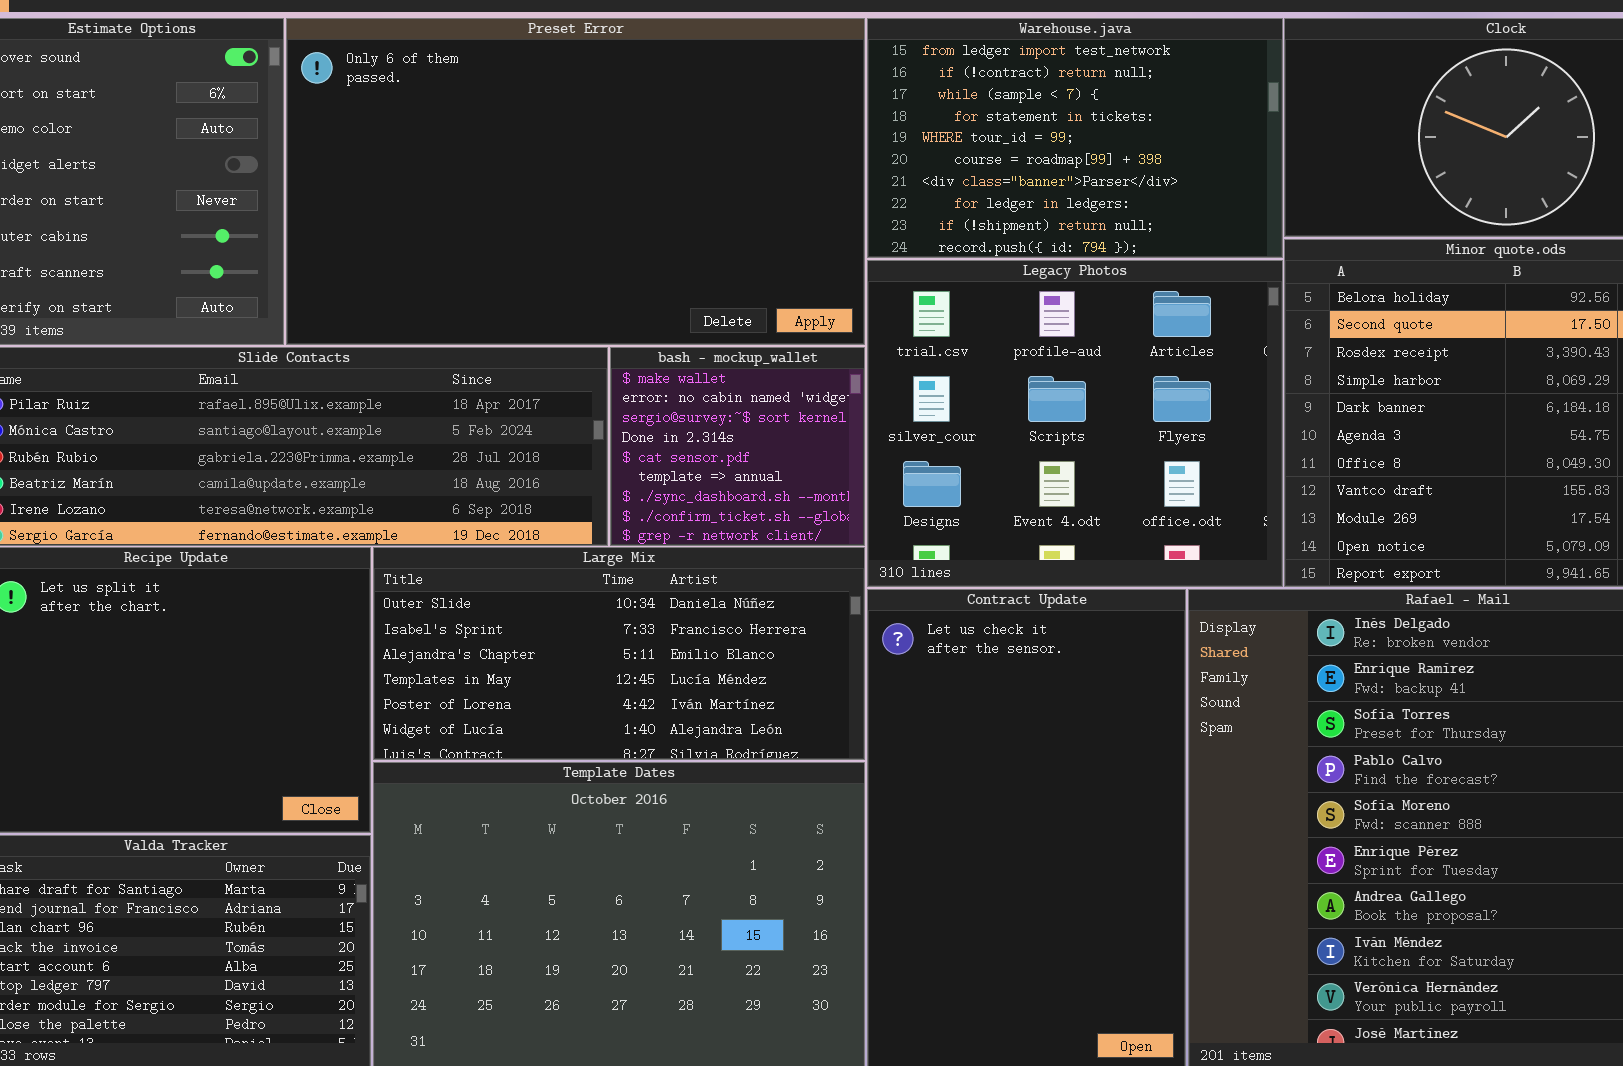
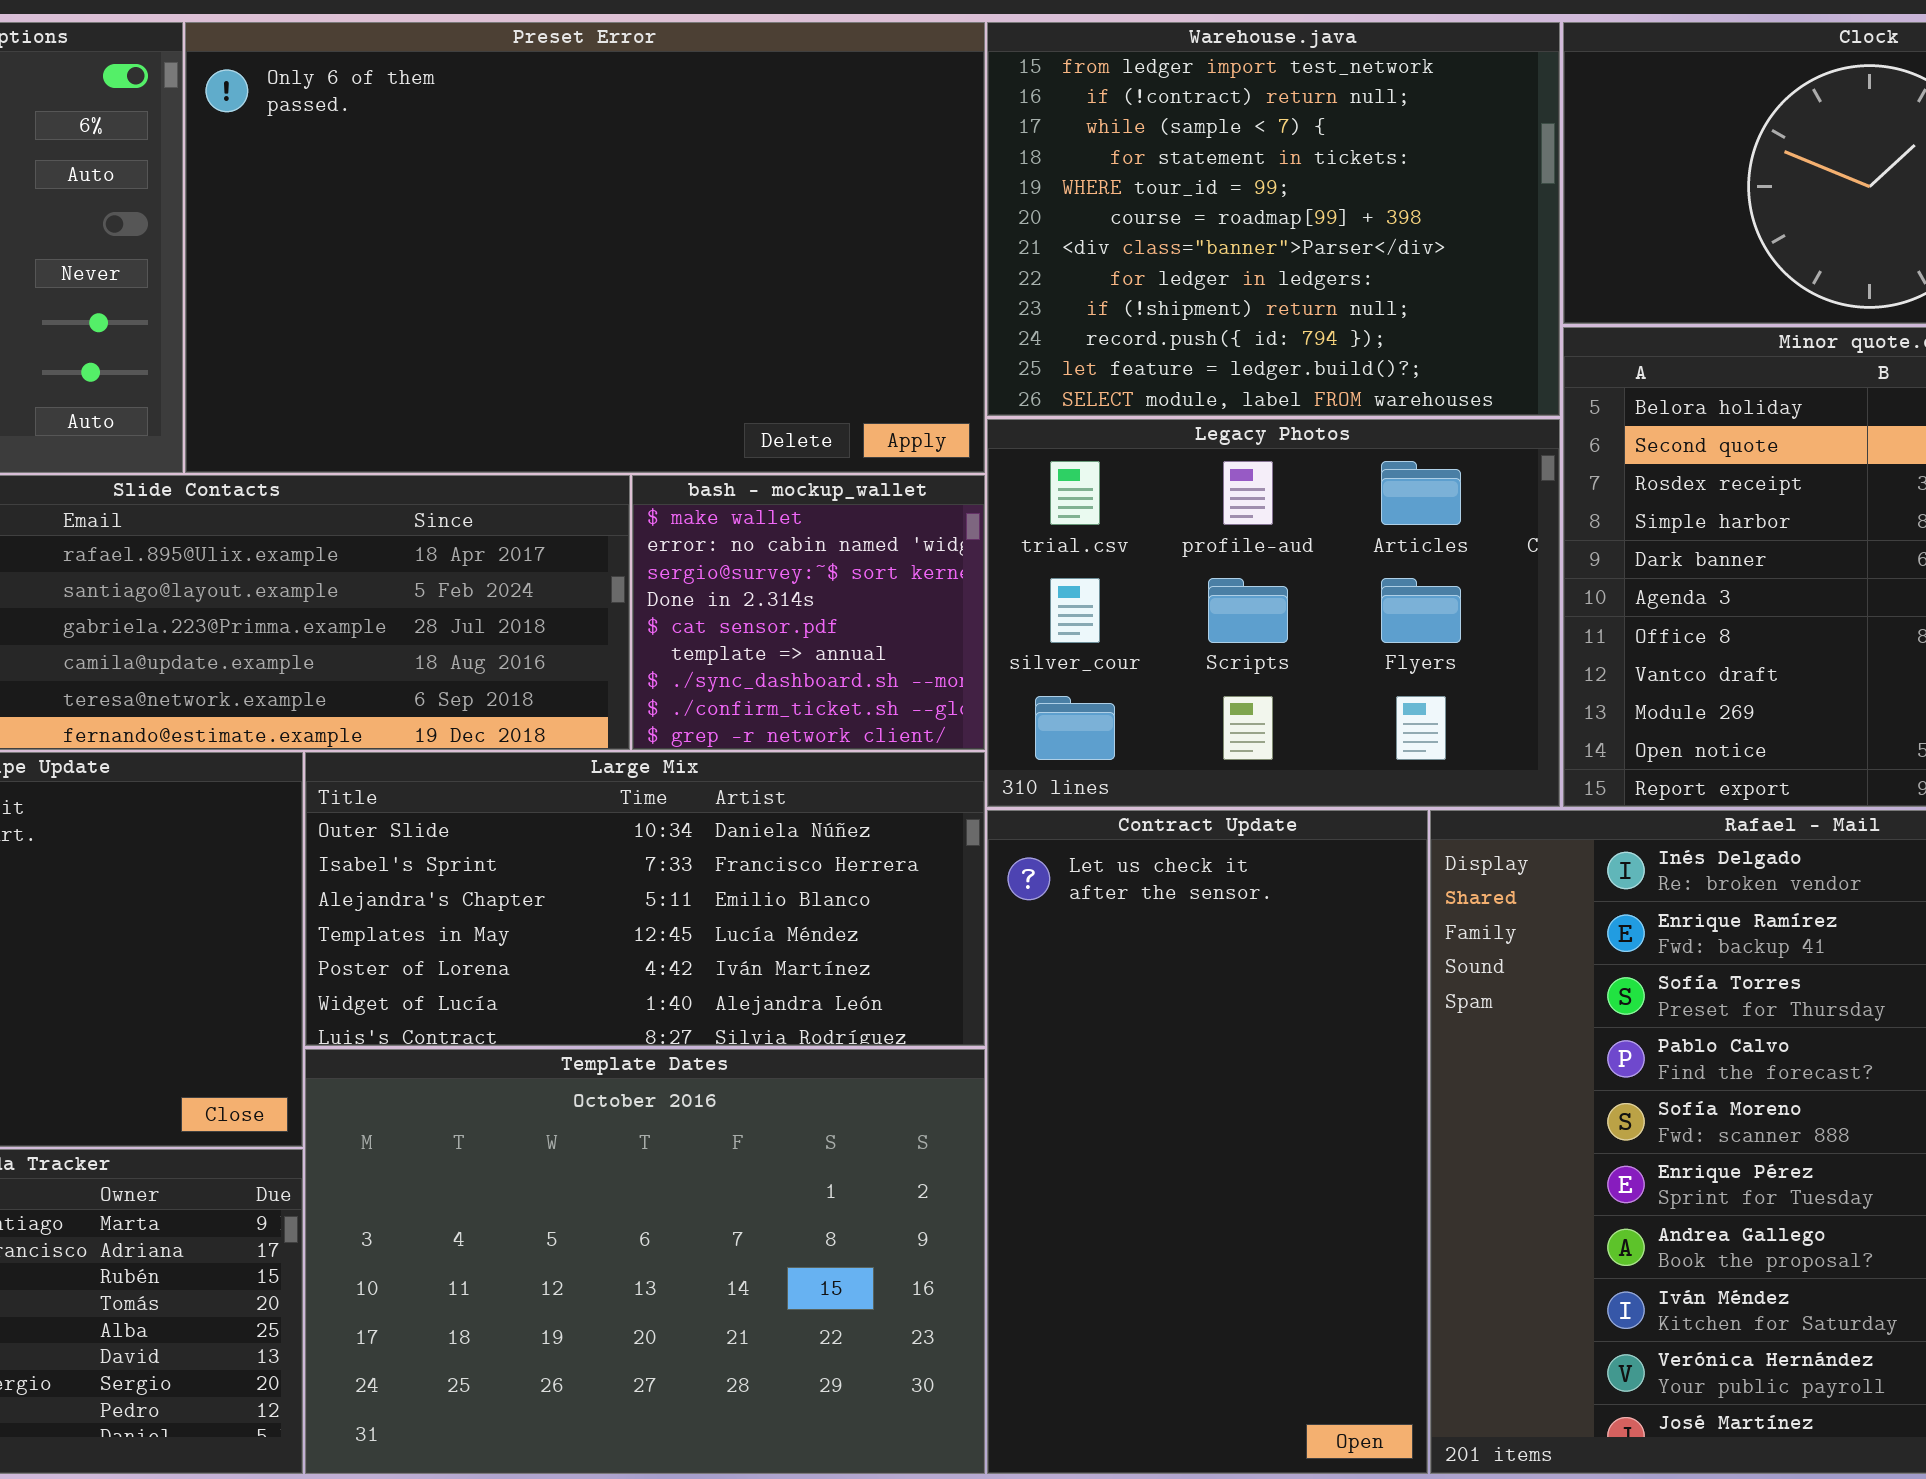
Warehouse.java: [867,18,1283,258] -> [987,22,1560,416], resized
Legacy Photos: [867,260,1283,587] -> [987,419,1560,807], resized

